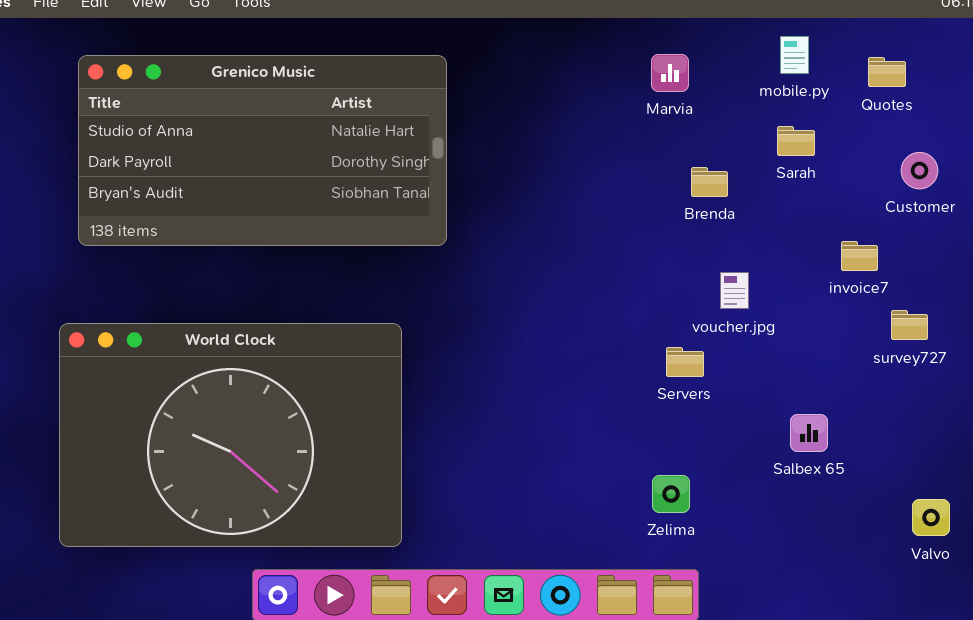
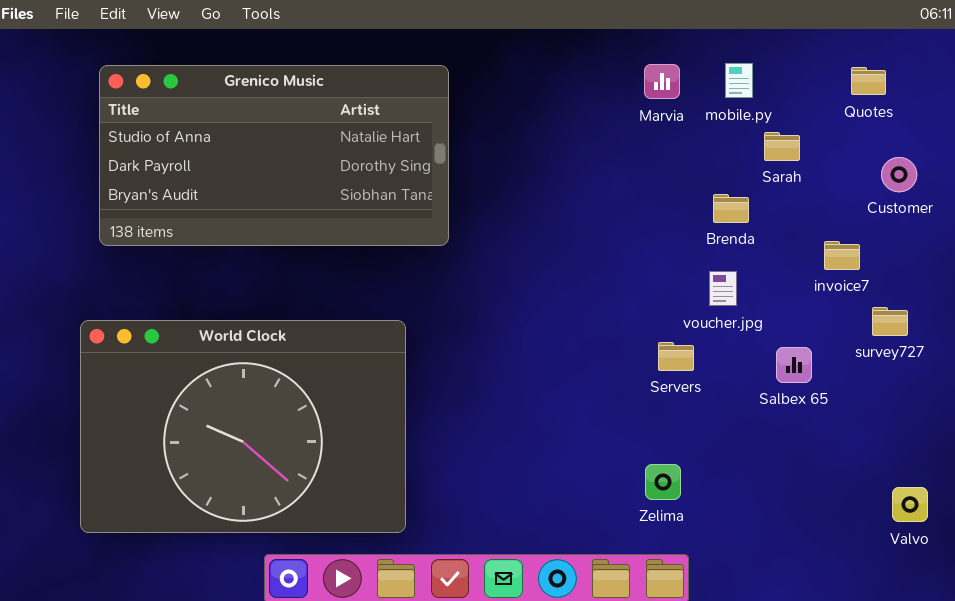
mobile.py: [780,36,809,74] -> [725,63,753,98], moved
Brenda: [691,167,728,197] -> [713,194,749,223], moved
Salbex 65: [790,414,828,452] -> [776,347,812,383], moved

